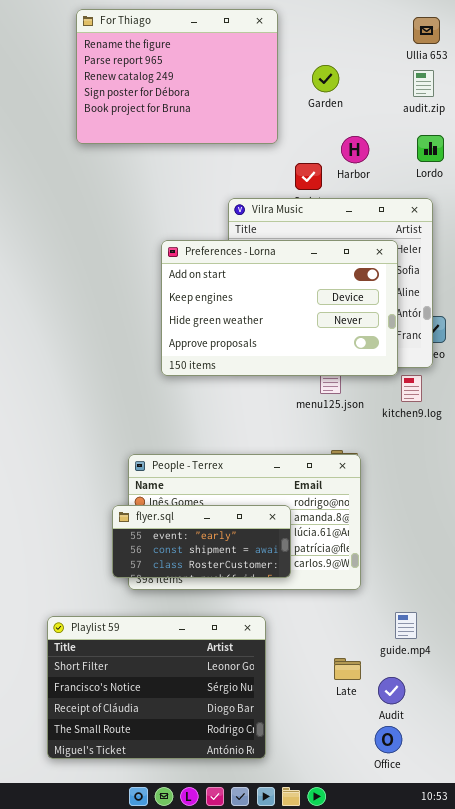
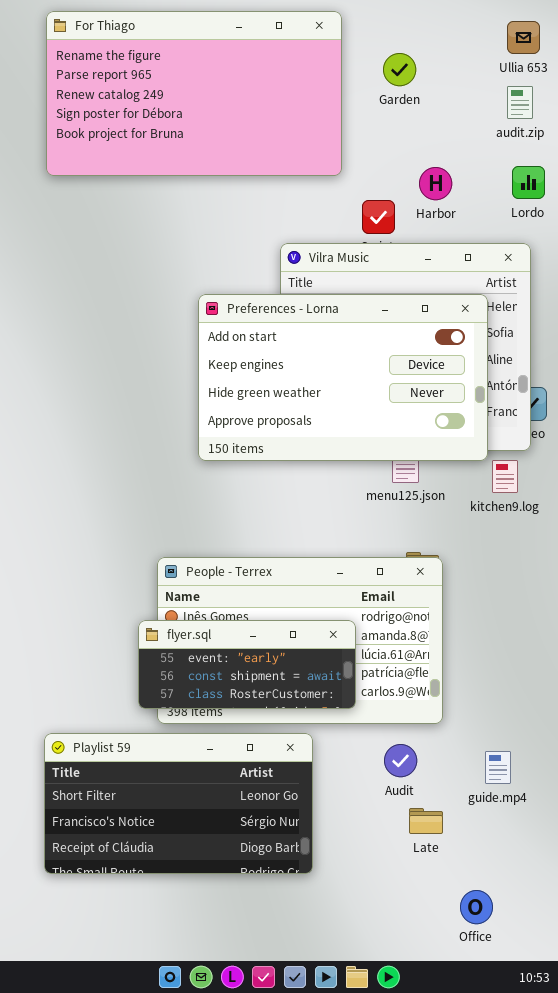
For Thiago: [76,9,278,144] -> [46,11,342,176], resized
Garden: [312,65,339,92] -> [383,53,416,86], moved
Playlist 59: [47,616,266,759] -> [44,733,313,874], moved, resized
Audit: [378,677,405,704] -> [384,744,417,777], moved

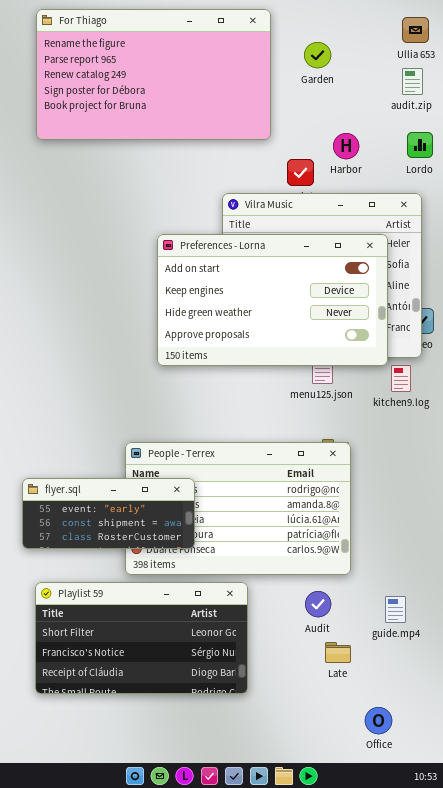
flyer.sql: [138,620,356,709] -> [22,478,195,549], moved

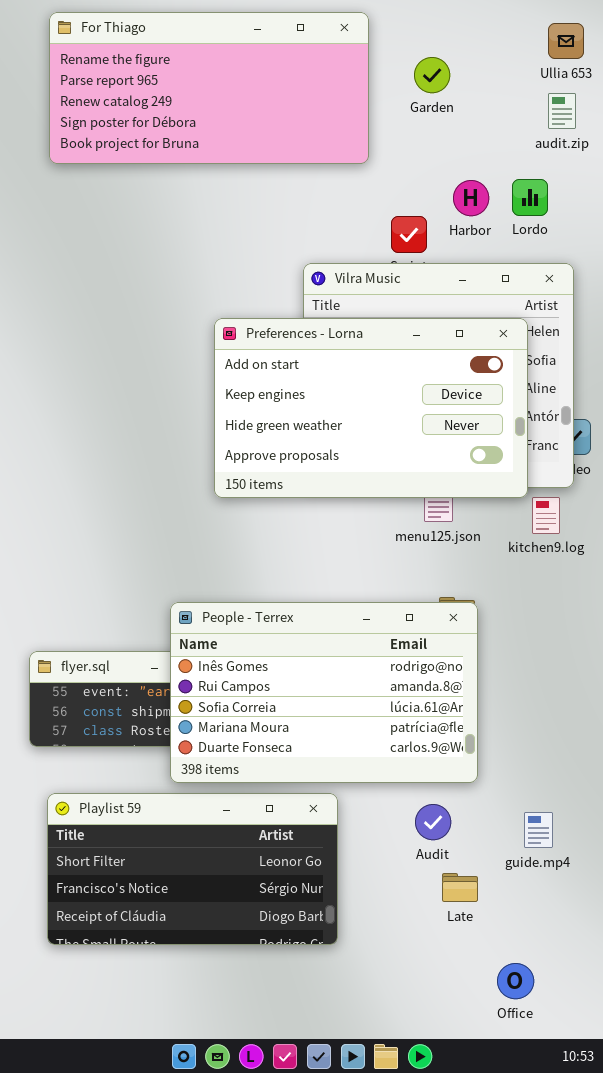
For Thiago: [36,9,271,140] -> [49,12,369,164], resized
Lordo: [407,132,433,158] -> [512,179,548,216], moved
People - Terrex: [125,442,351,575] -> [170,602,478,783], raised

